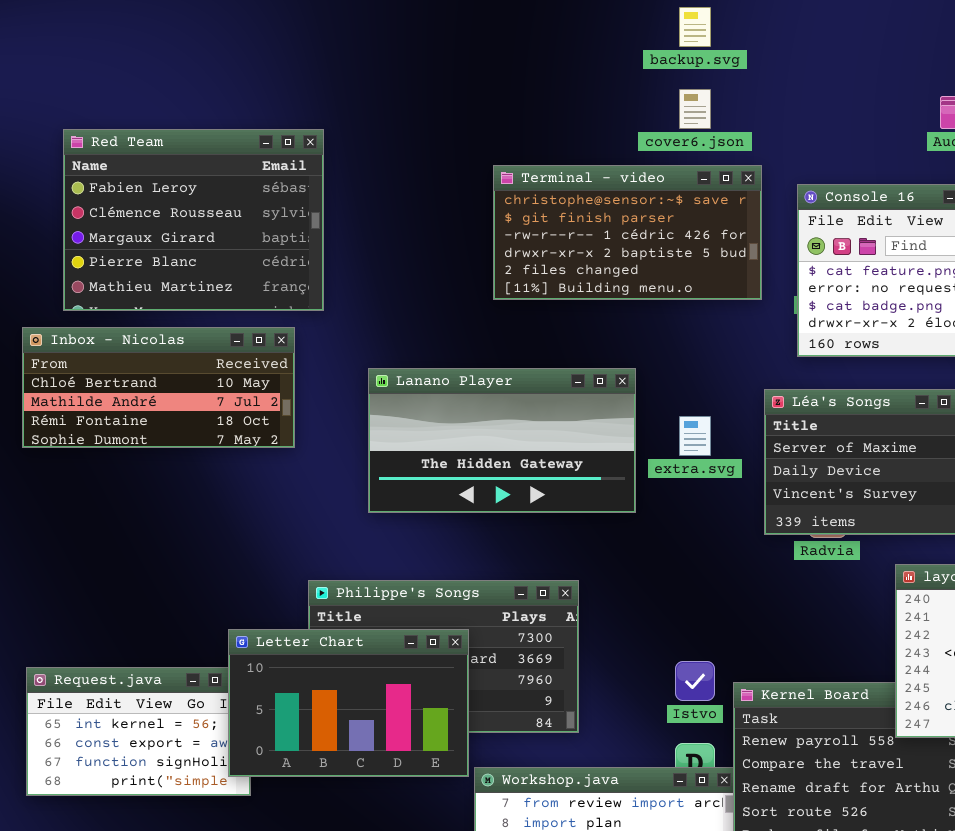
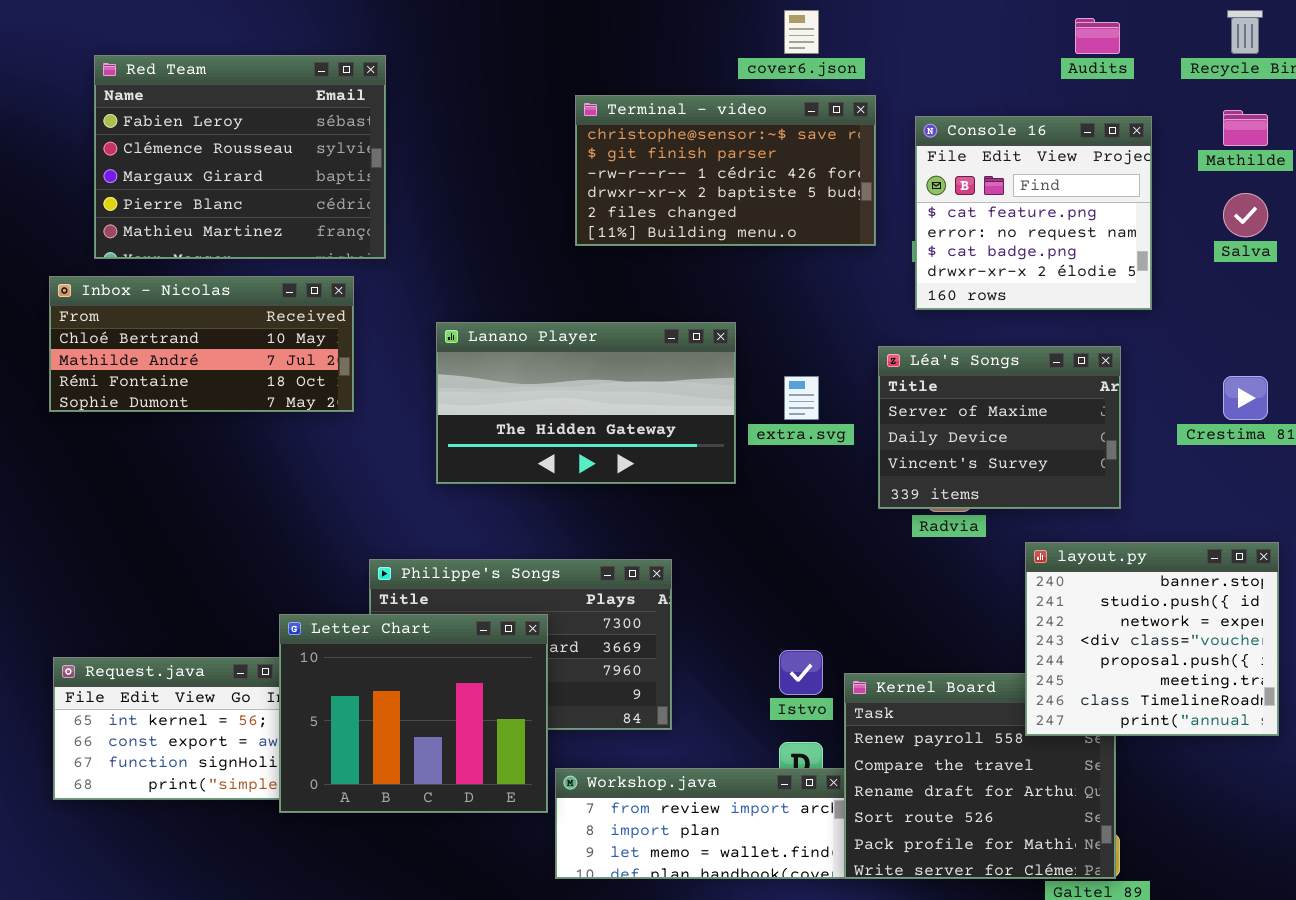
Letter Chart: [228,629,469,777] -> [279,614,548,813], resized

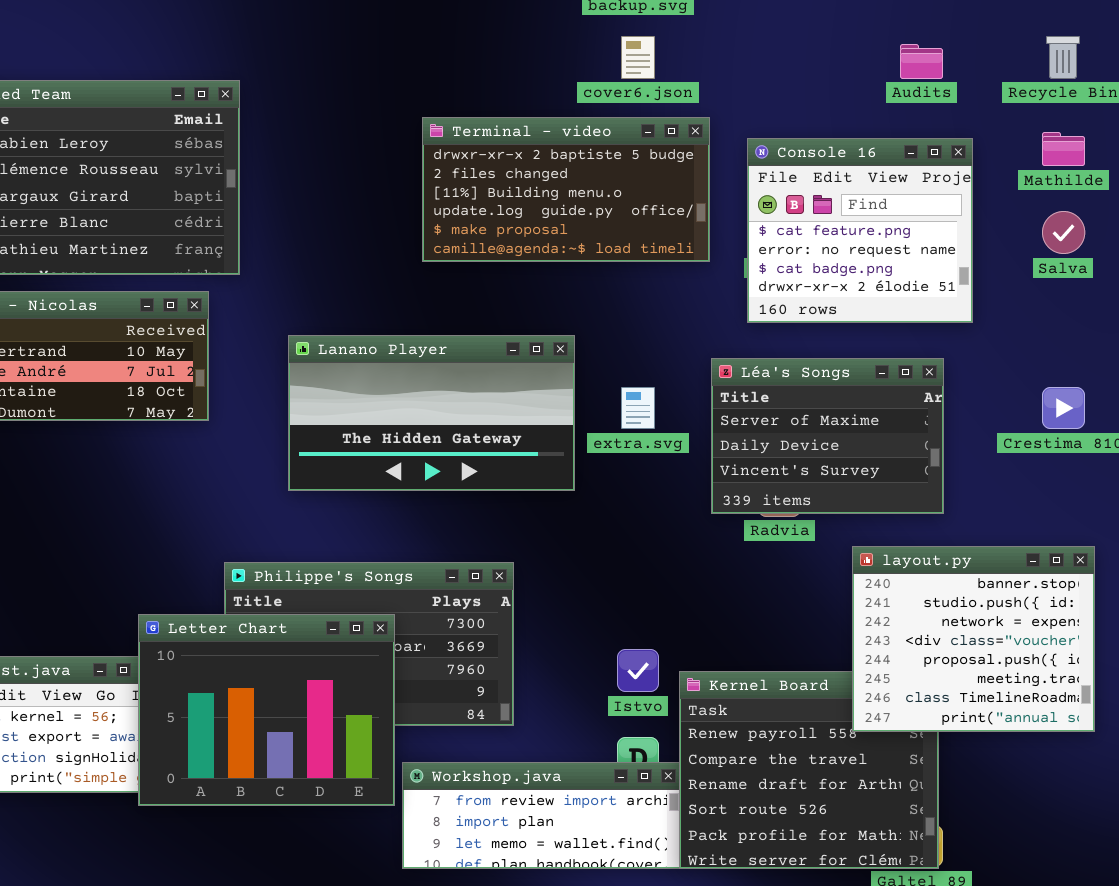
Terminal - video: [575,95,876,246] -> [422,117,710,262], scrolled down 3 rows

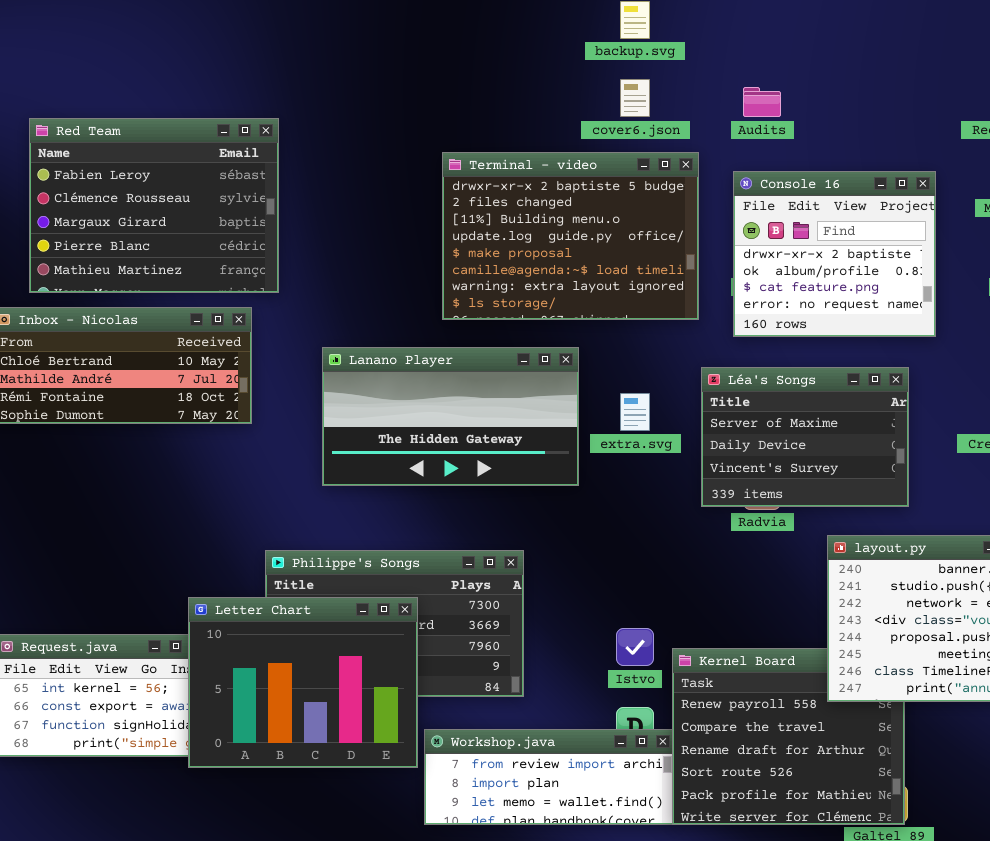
Audits: [900,44,943,79] -> [743,87,781,117], moved
Terminal - video: [422,117,710,262] -> [442,152,699,320], resized
Console 16: [747,138,973,323] -> [733,171,936,337], scrolled up 2 rows

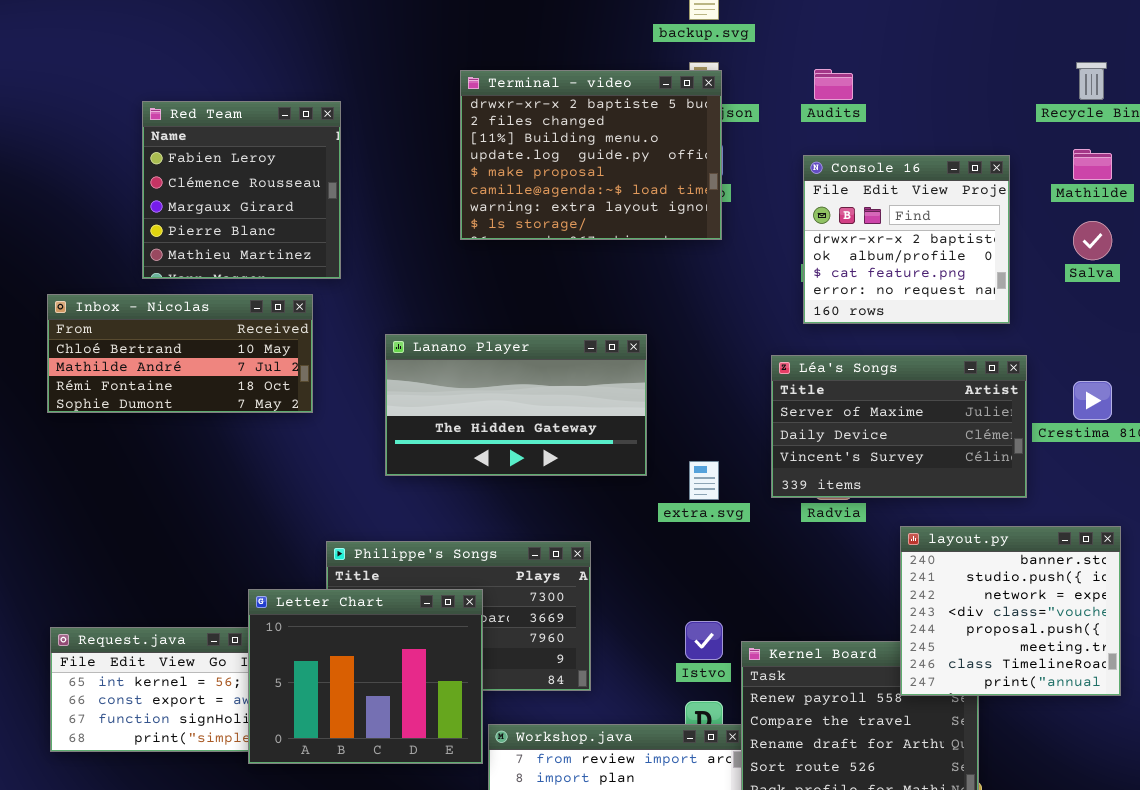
Red Team: [29,118,279,293] -> [142,101,341,279], resized
Terminal - video: [442,152,699,320] -> [460,70,722,240], moved
Léa's Songs: [701,367,909,507] -> [771,355,1027,498], resized
extra.svg: [620,393,650,431] -> [689,461,719,500], moved

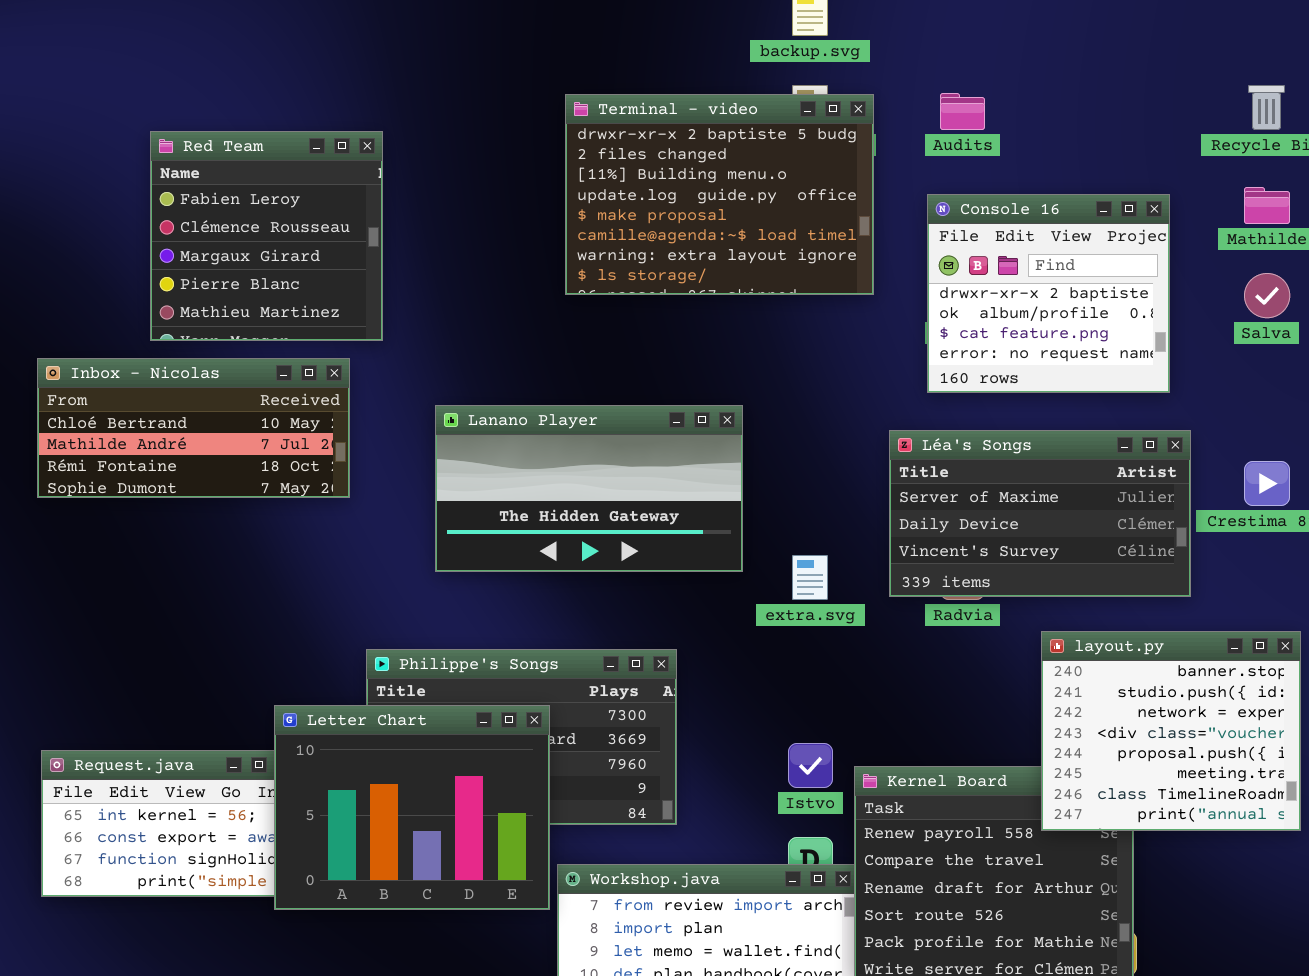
Terminal - video: [460,70,722,240] -> [565,94,874,295], moved

